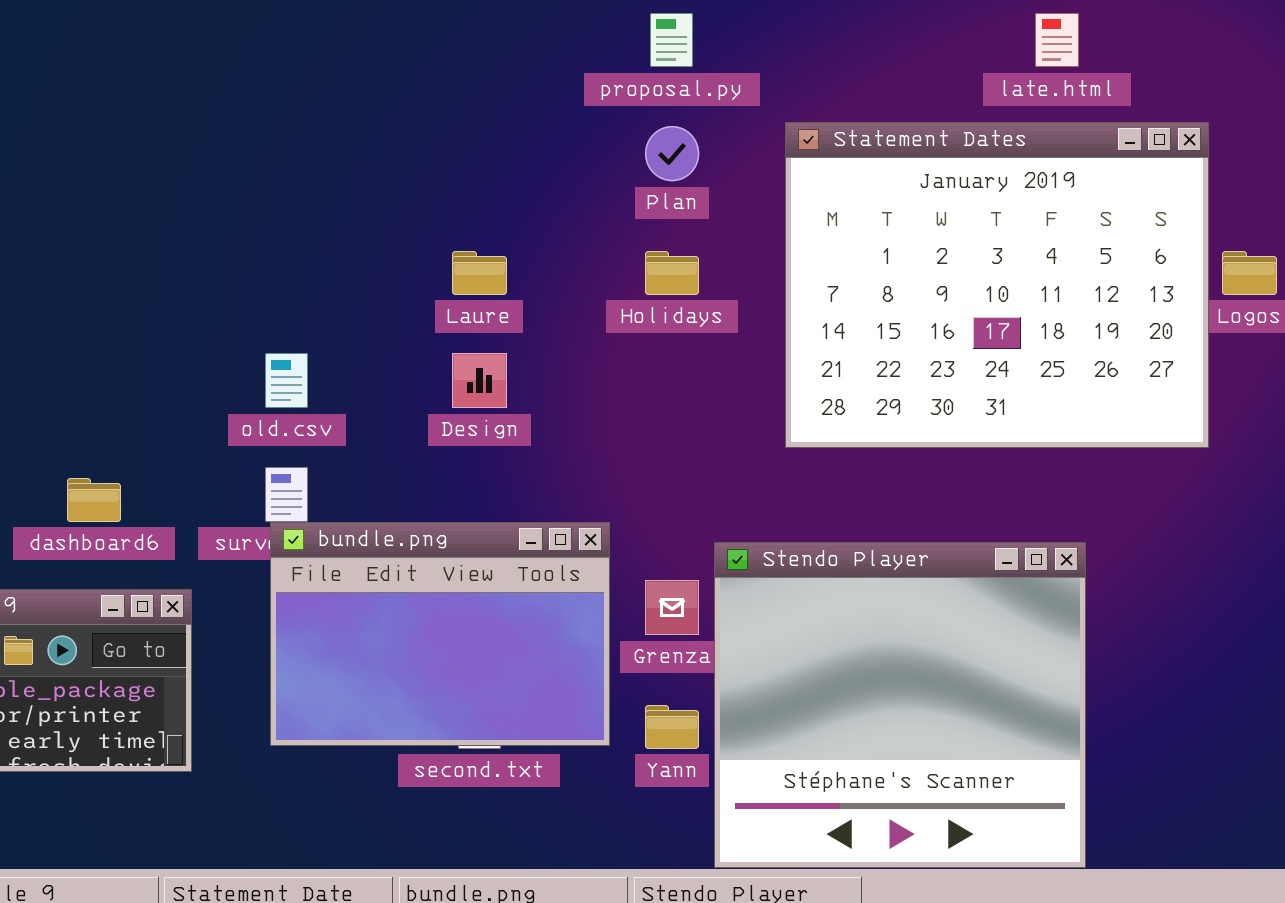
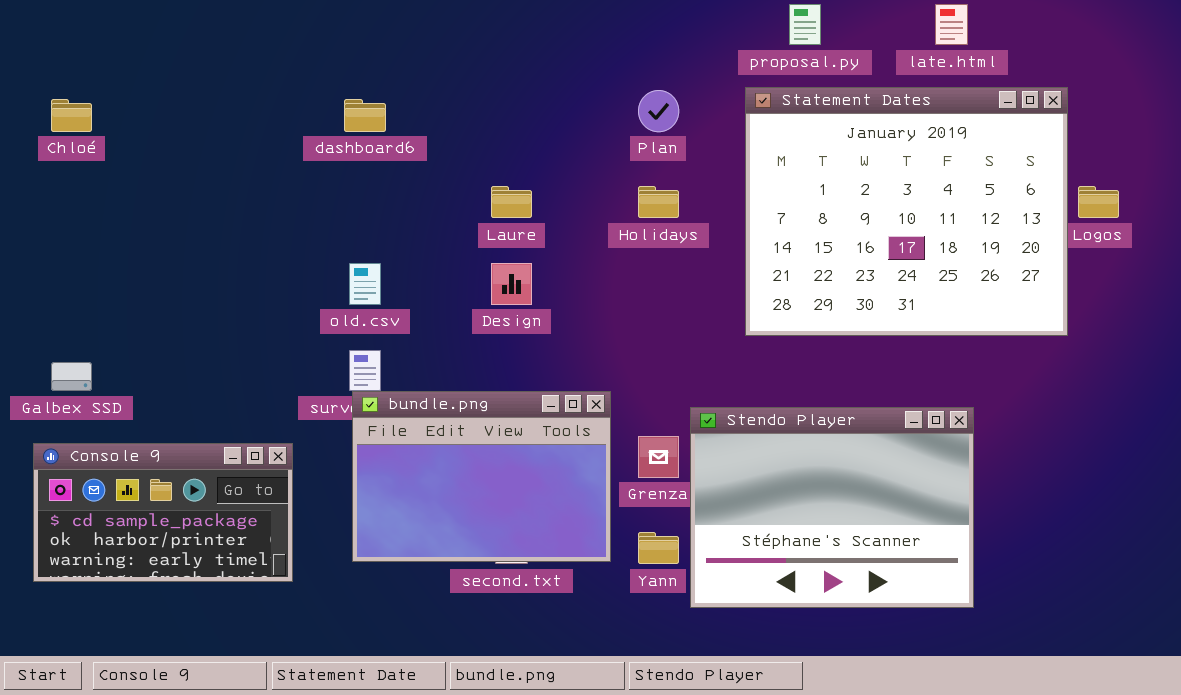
proposal.py: [650,13,693,67] -> [789,4,821,45], moved
dashboard6: [67,478,121,522] -> [344,99,386,132], moved
Stendo Player: [714,542,1086,868] -> [690,407,974,608], resized

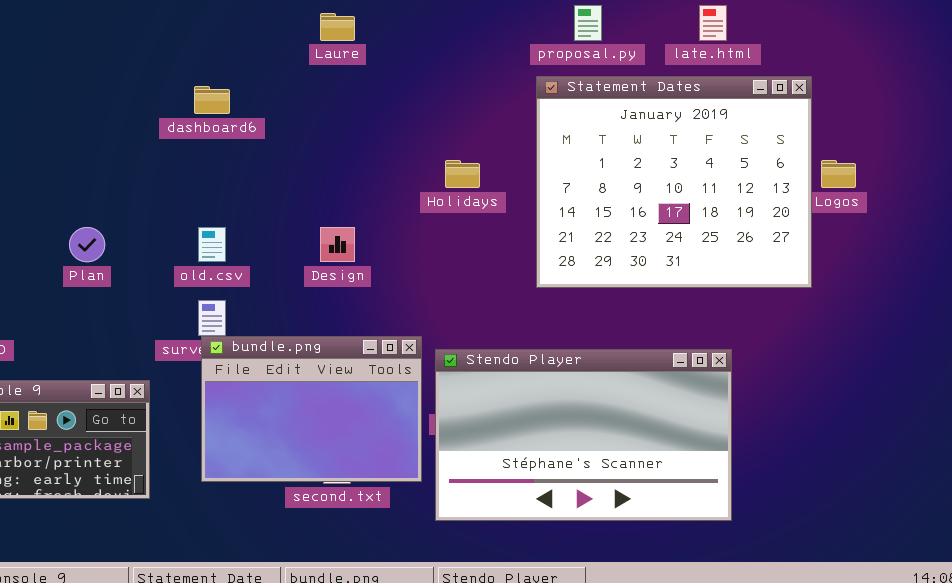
Plan: [638,90,679,132] -> [69,227,105,262], moved
Laure: [491,186,532,218] -> [320,13,355,41], moved
Stendo Player: [690,407,974,608] -> [435,349,732,521], resized

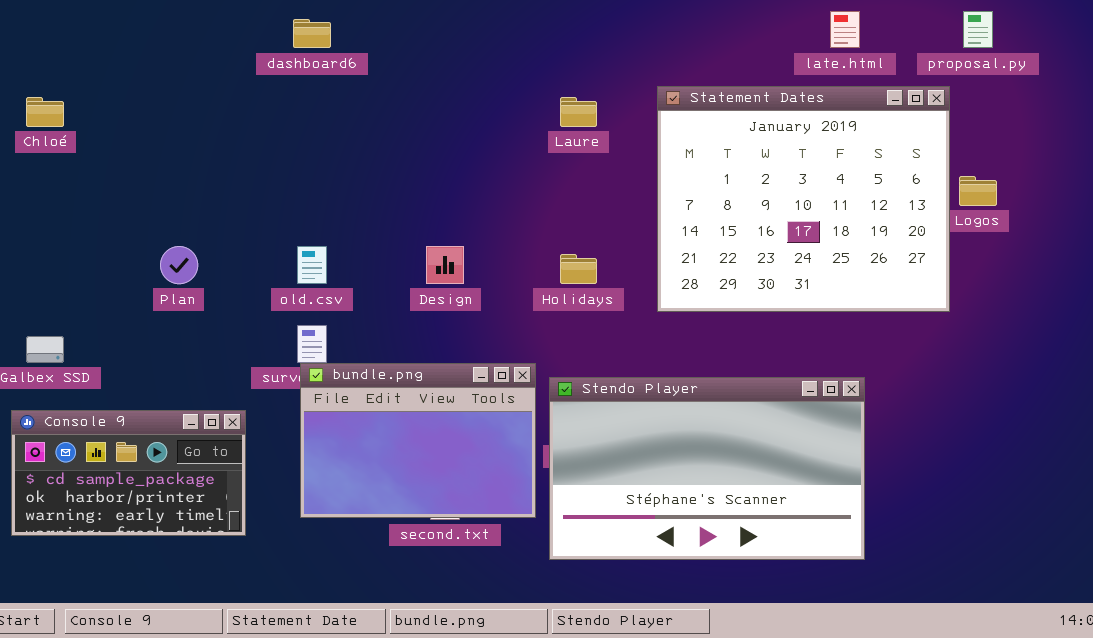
proposal.py: [574,5,602,41] -> [963,11,993,48], moved
Laure: [320,13,355,41] -> [560,97,597,127], moved
dashboard6: [194,86,230,114] -> [293,19,331,48], moved
Holidays: [445,160,480,188] -> [560,254,597,284], moved

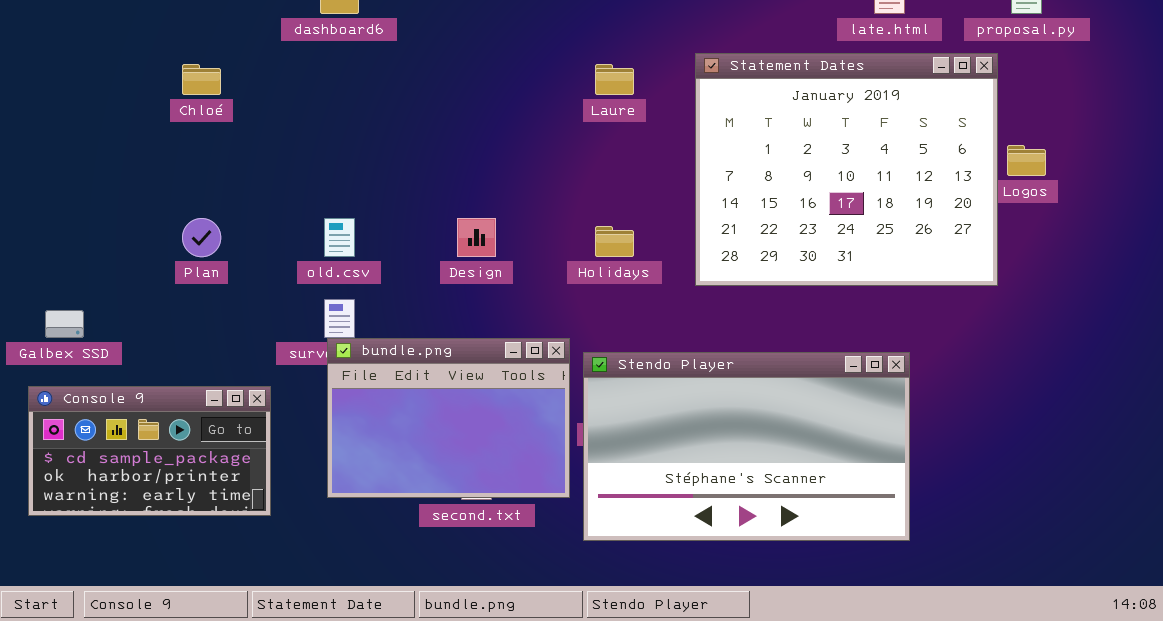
Chloé: [26,97,64,127] -> [182,64,221,95], moved

